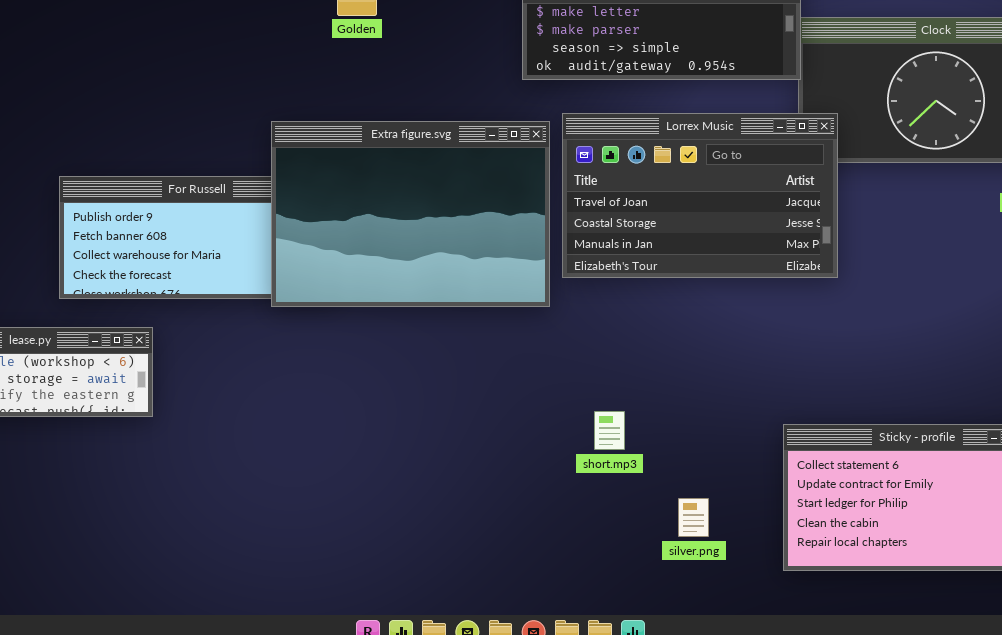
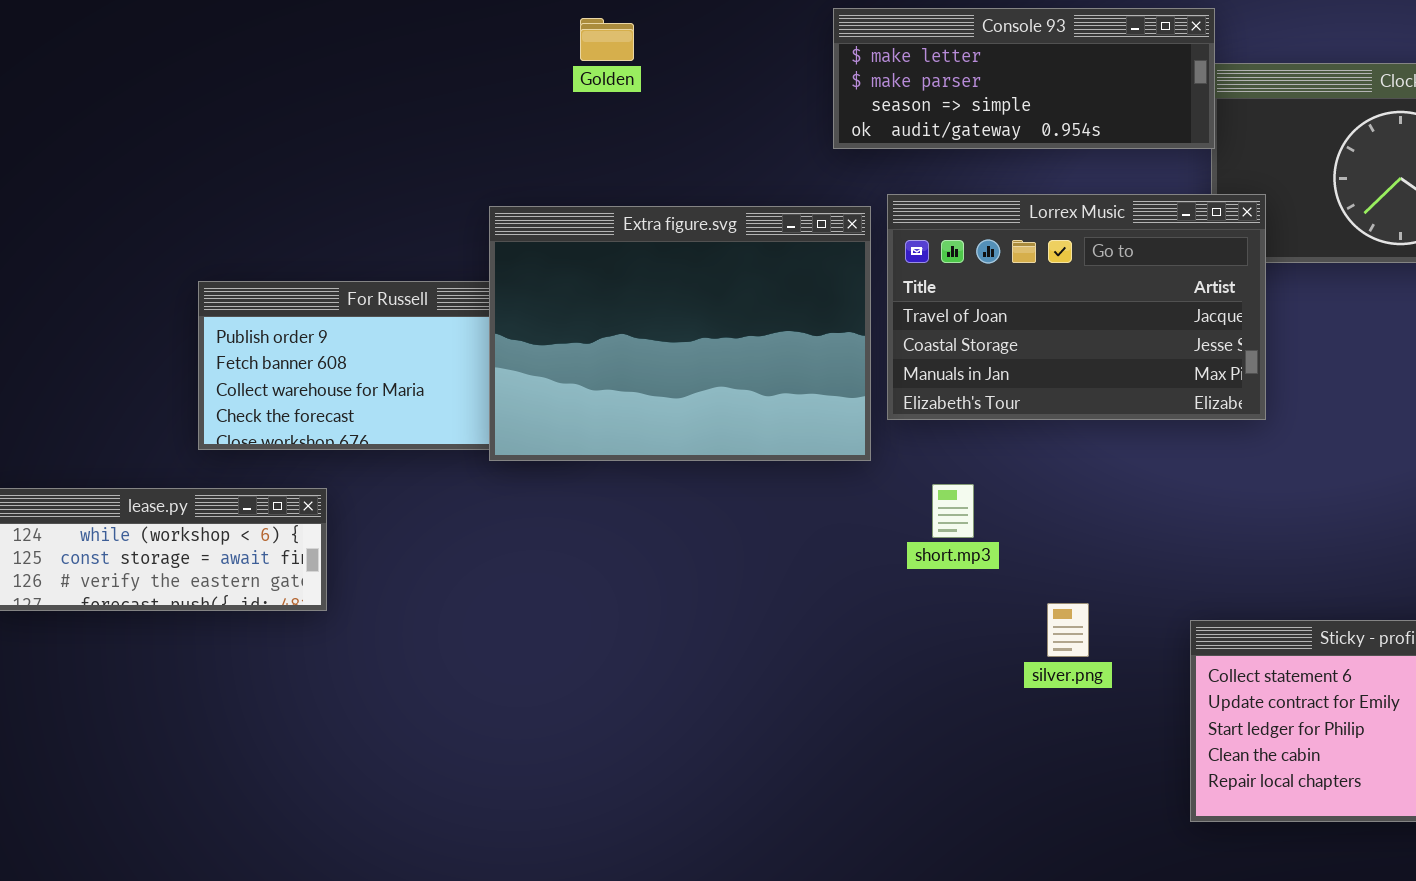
short.mp3: [594,411,625,450] -> [932,484,974,538], moved
silver.png: [678,498,709,537] -> [1047,603,1089,657], moved

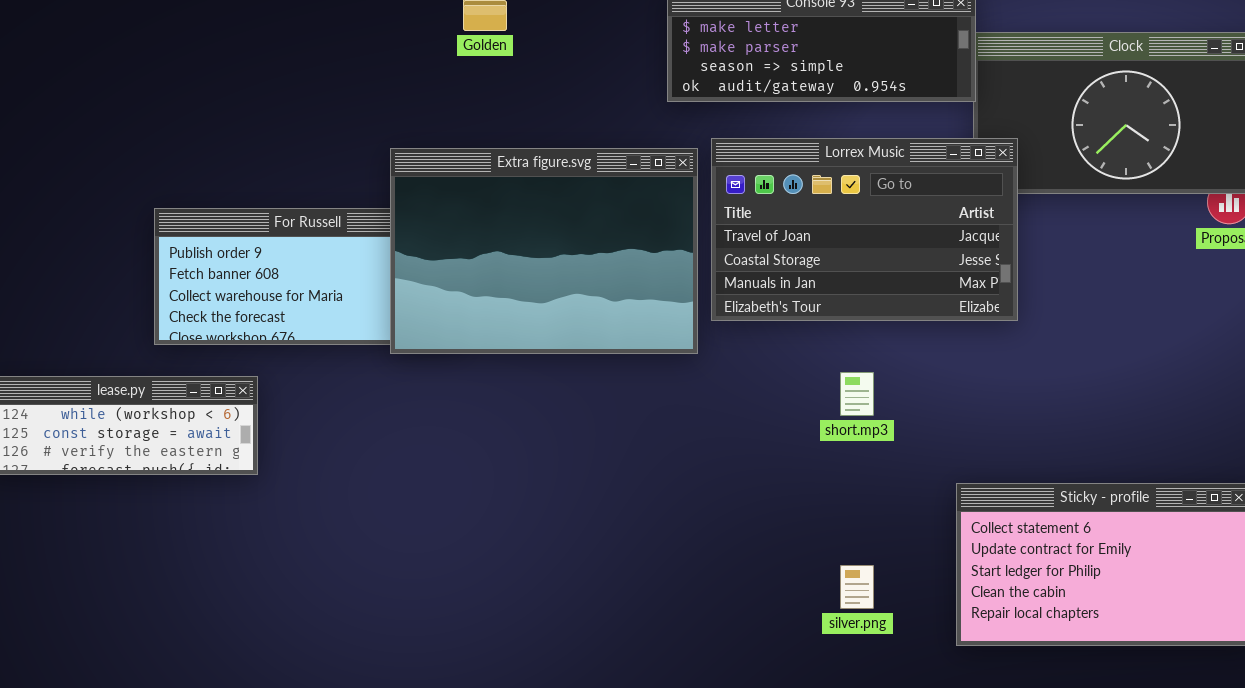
short.mp3: [932,484,974,538] -> [840,372,874,416], moved
silver.png: [1047,603,1089,657] -> [840,565,874,609], moved

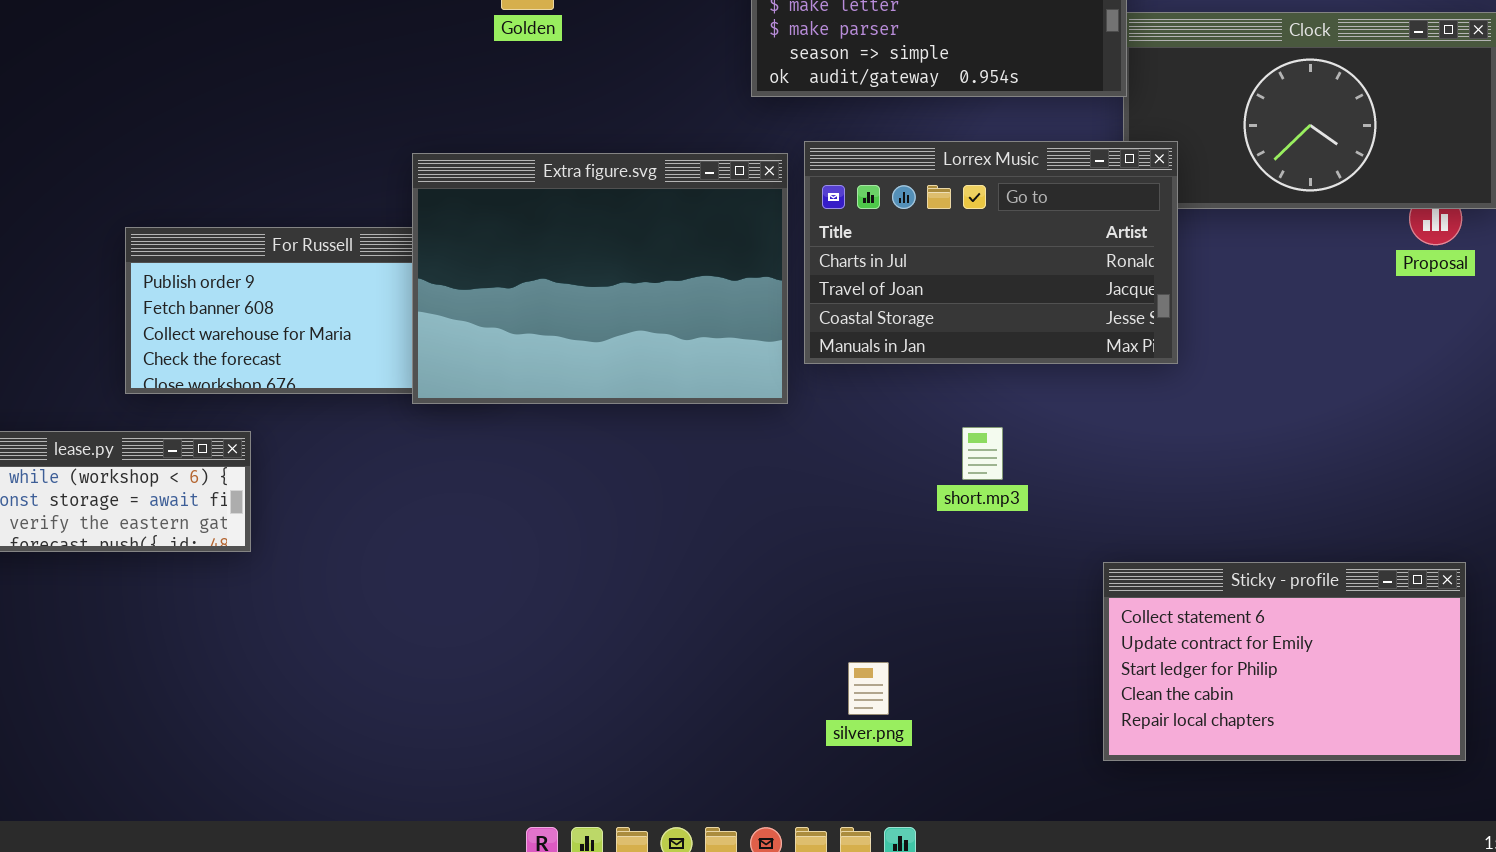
Lorrex Music: [711,138,1018,321] -> [804,141,1178,364], scrolled up 1 row
silver.png: [840,565,874,609] -> [848,662,889,715], moved

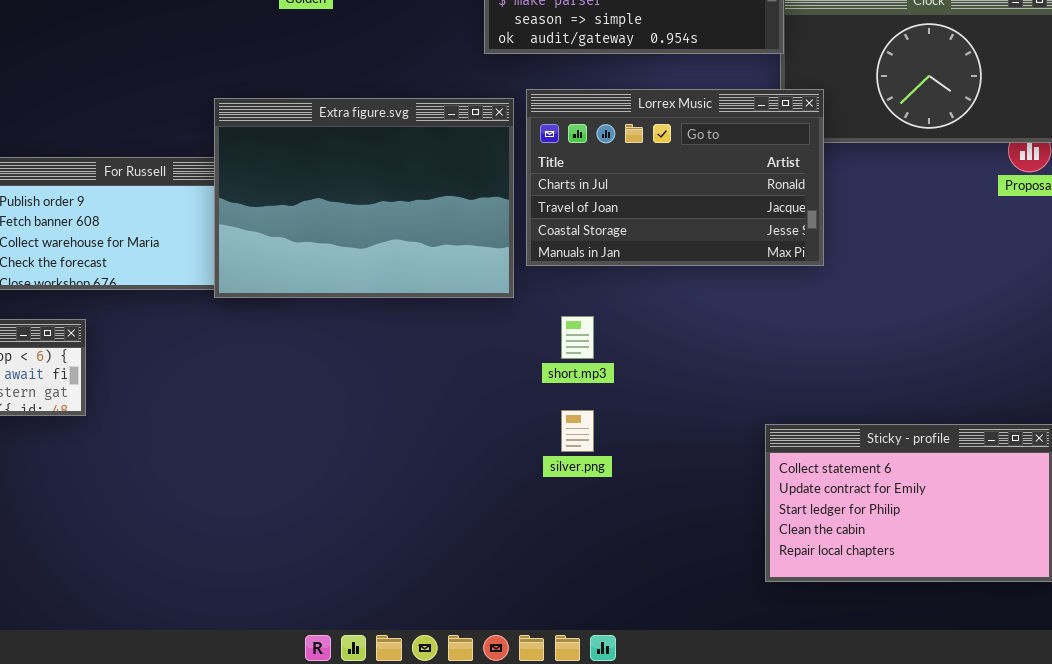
short.mp3: [962,427,1003,480] -> [561,316,594,359], moved
silver.png: [848,662,889,715] -> [561,410,594,452], moved

